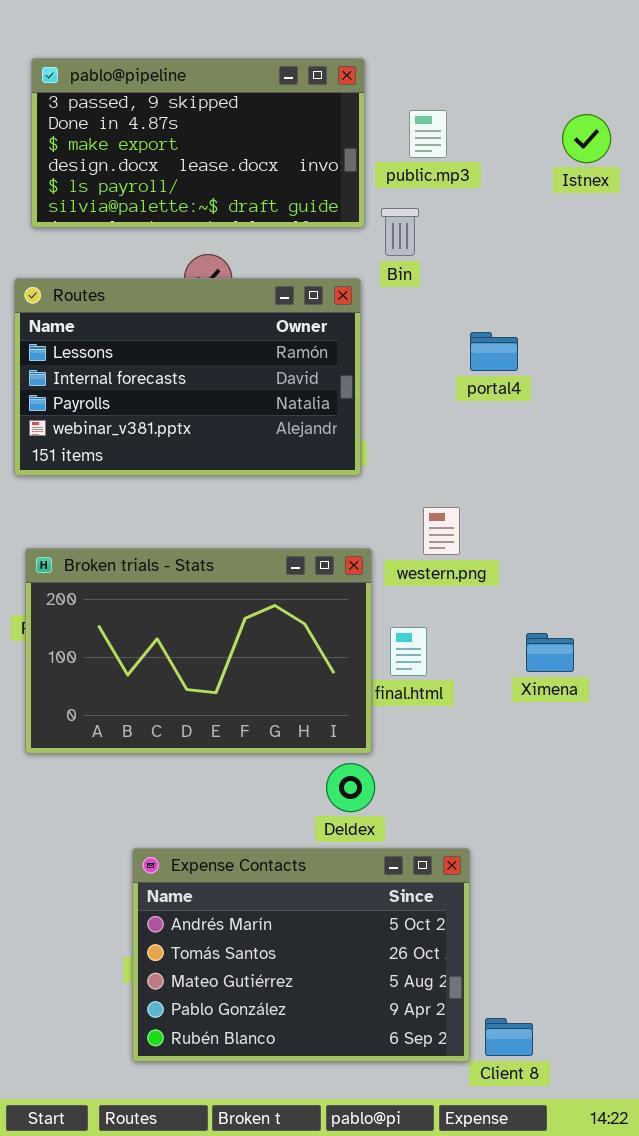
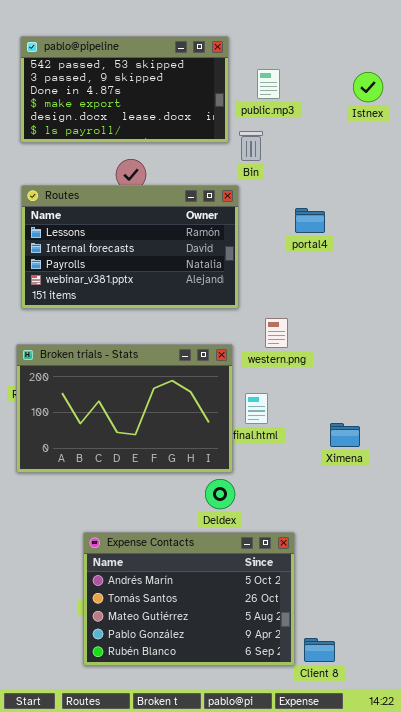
pablo@pipeline: [31,58,365,228] -> [20,36,229,143], scrolled up 1 row
Routes: [14,278,361,476] -> [21,185,239,309], moved
Ximena: [526,633,574,672] -> [330,423,360,447], moved

